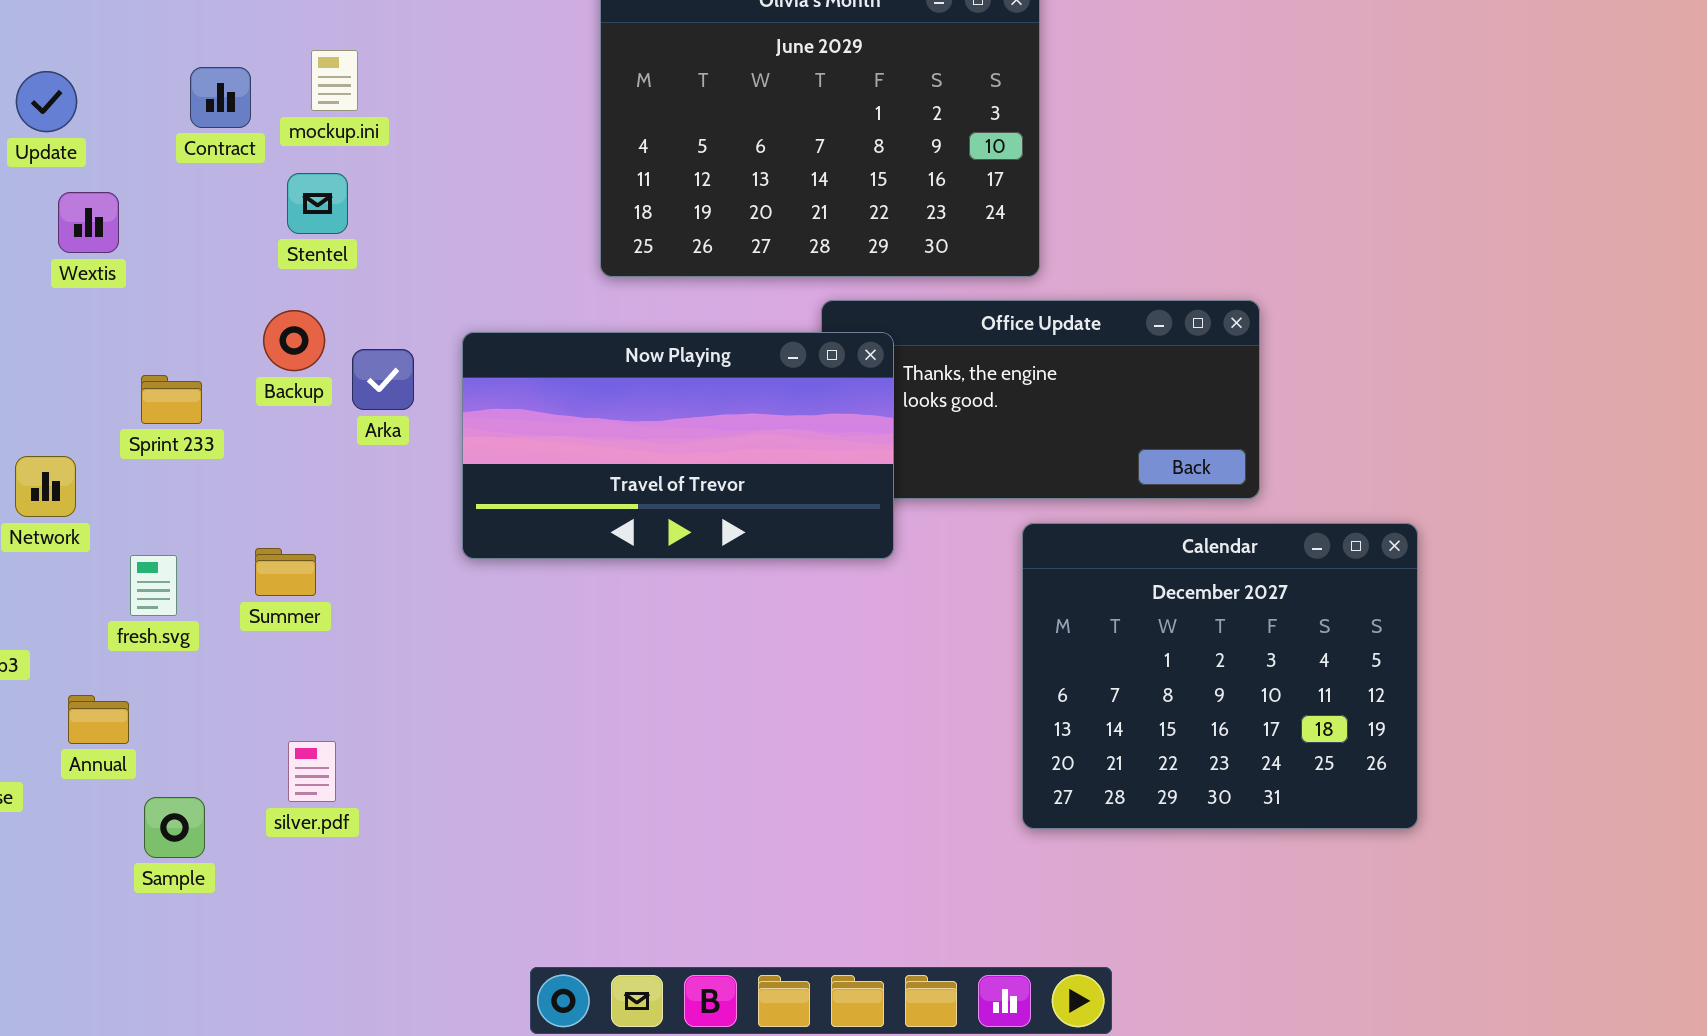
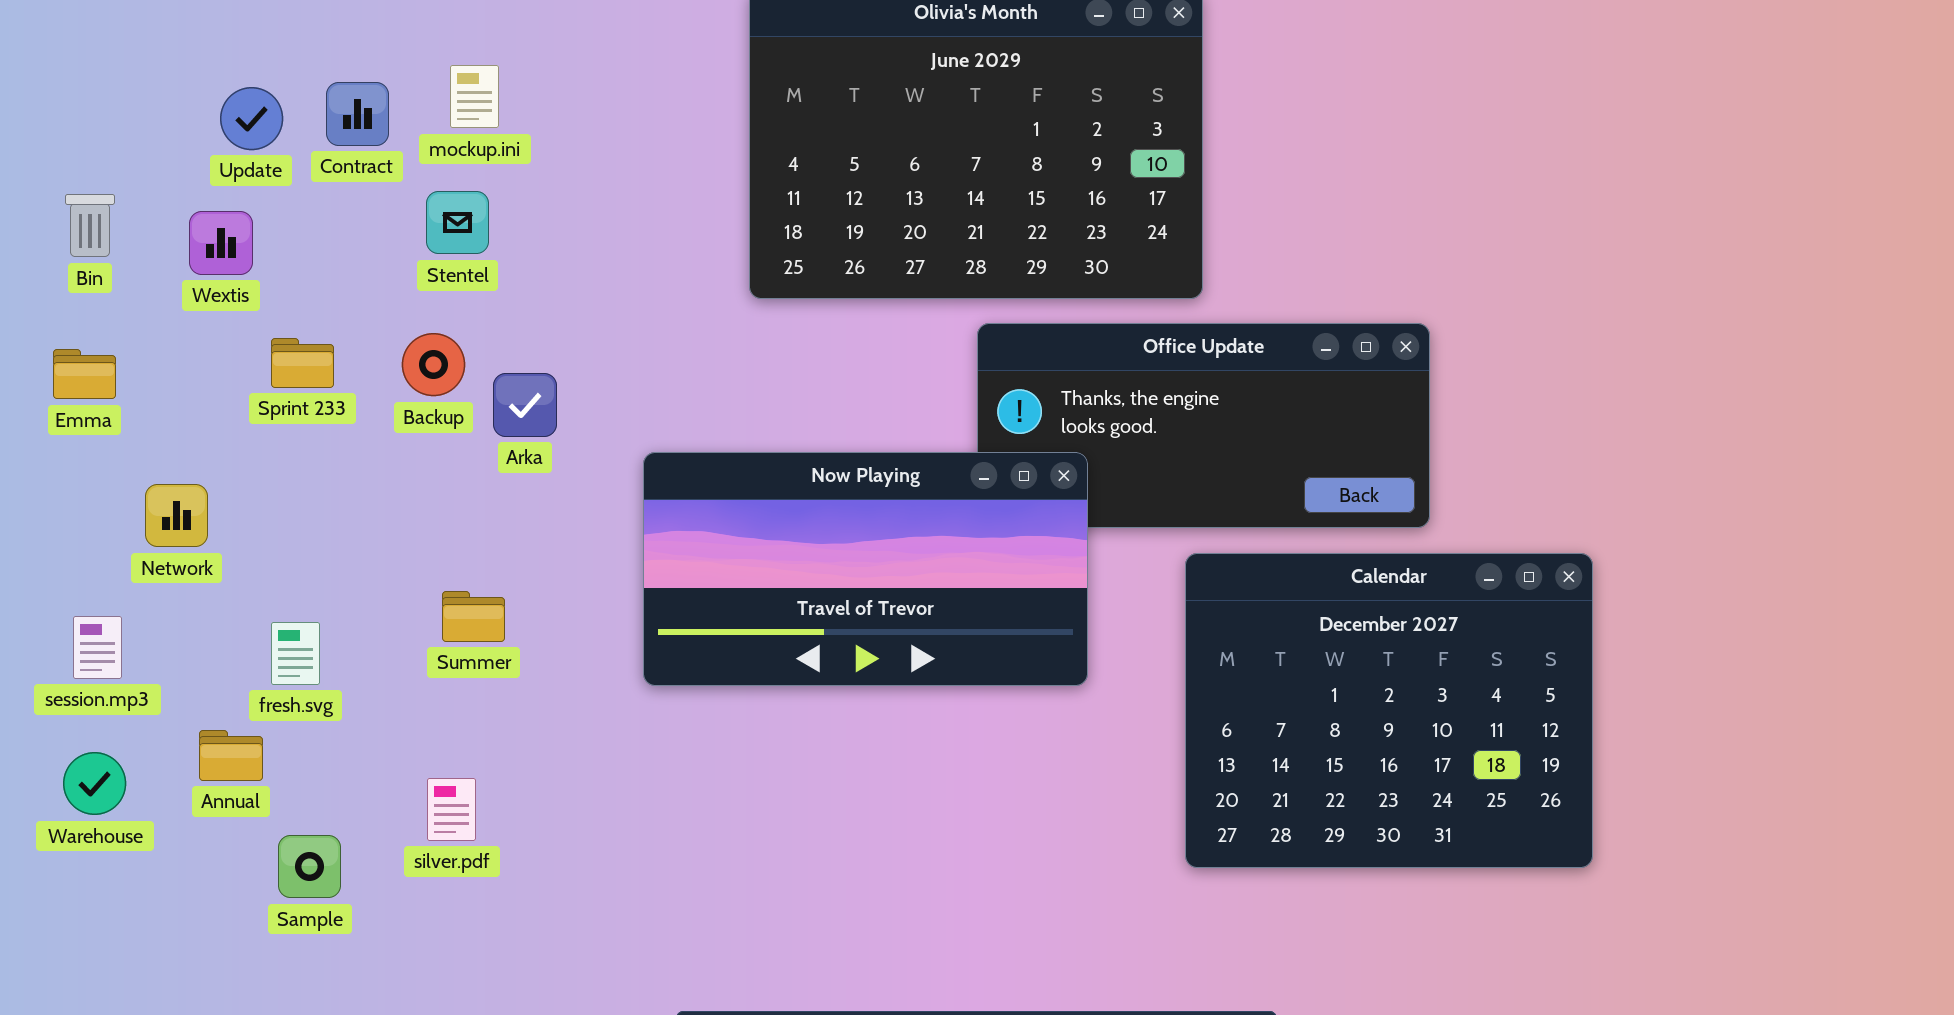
Update: [16,71,77,132] -> [220,87,283,150], moved
Now Playing: [462,332,894,559] -> [643,452,1088,686], moved
Sprint 233: [141,375,202,424] -> [271,338,334,388], moved
Summer: [255,548,316,596] -> [442,591,505,642], moved
fresh.svg: [130,555,177,616] -> [271,622,320,685], moved

